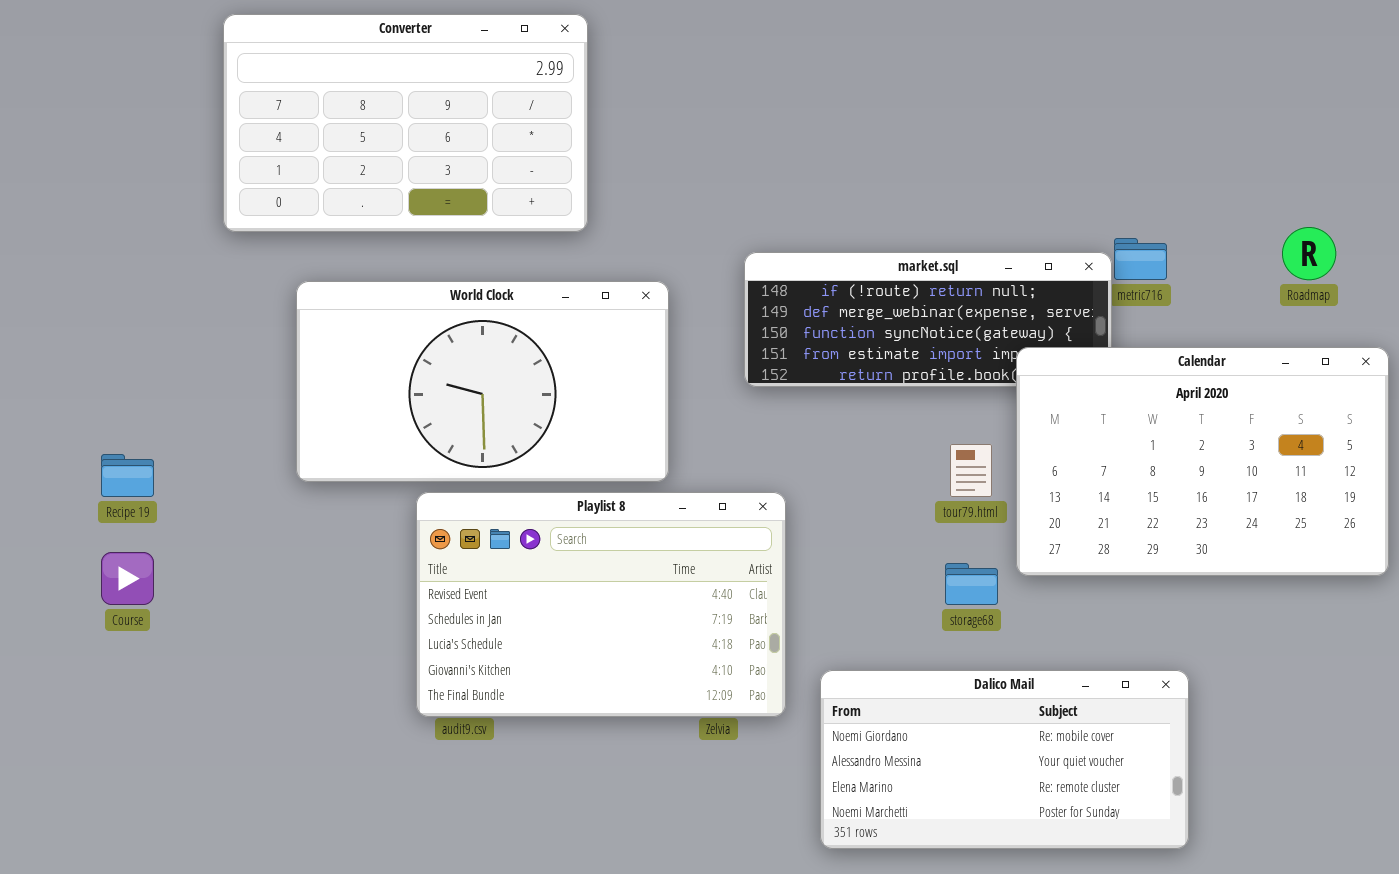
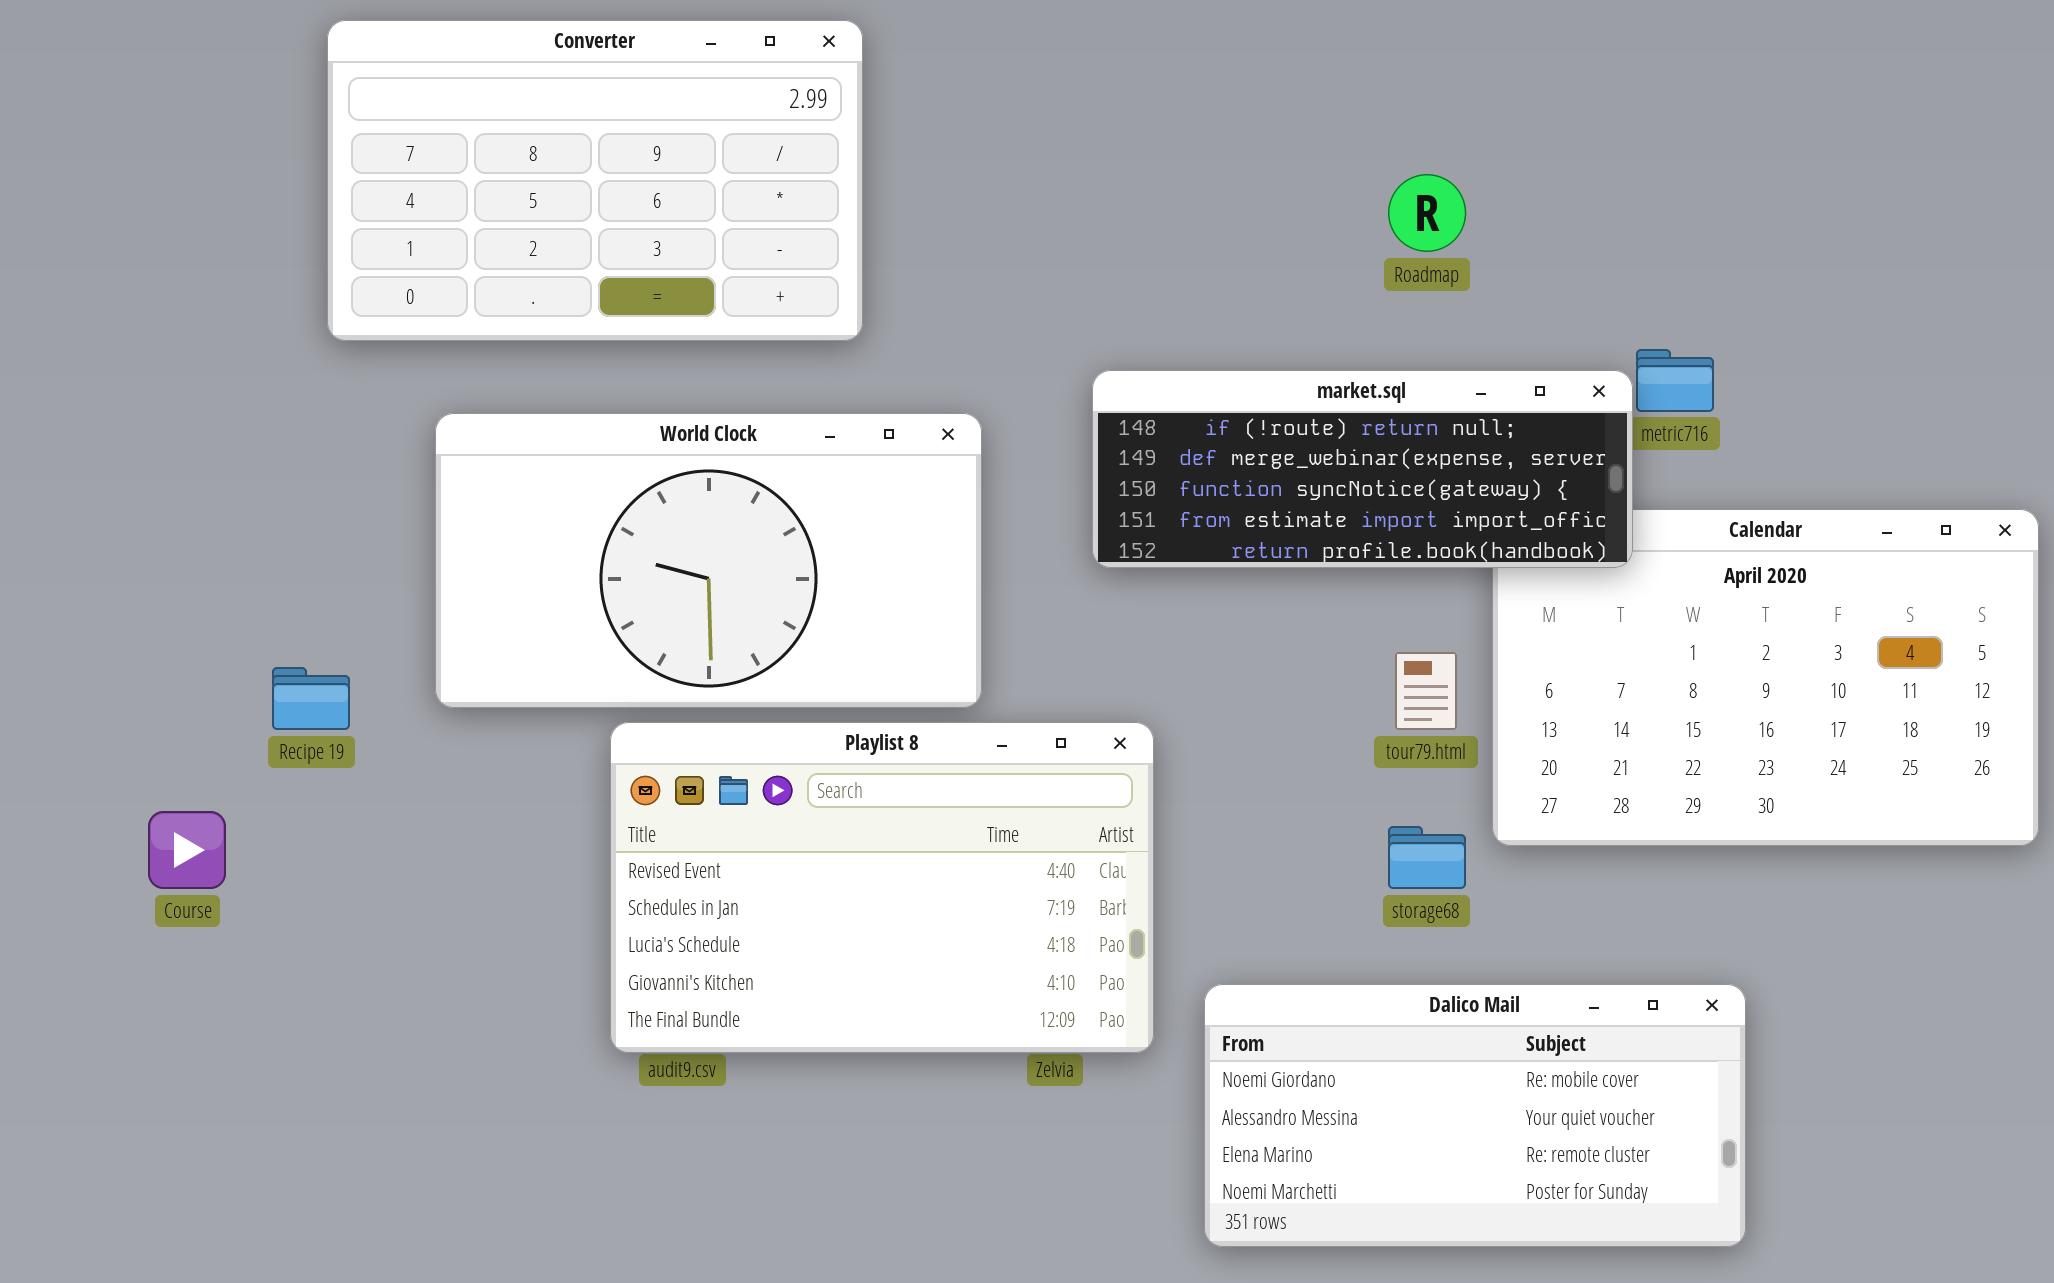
Roadmap: [1282,227,1336,280] -> [1388,174,1466,252], moved
market.sql: [744,252,1112,387] -> [1092,370,1633,568], raised
Recipe 19: [101,454,154,497] -> [272,667,350,730], moved

